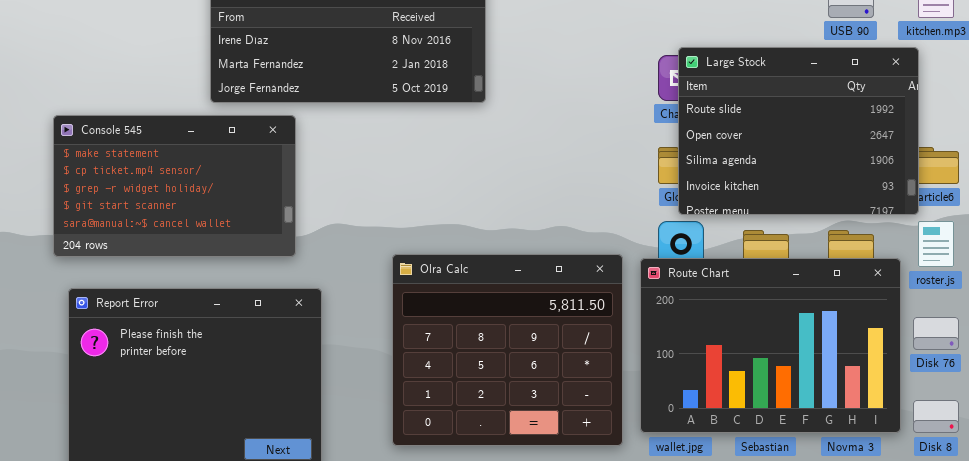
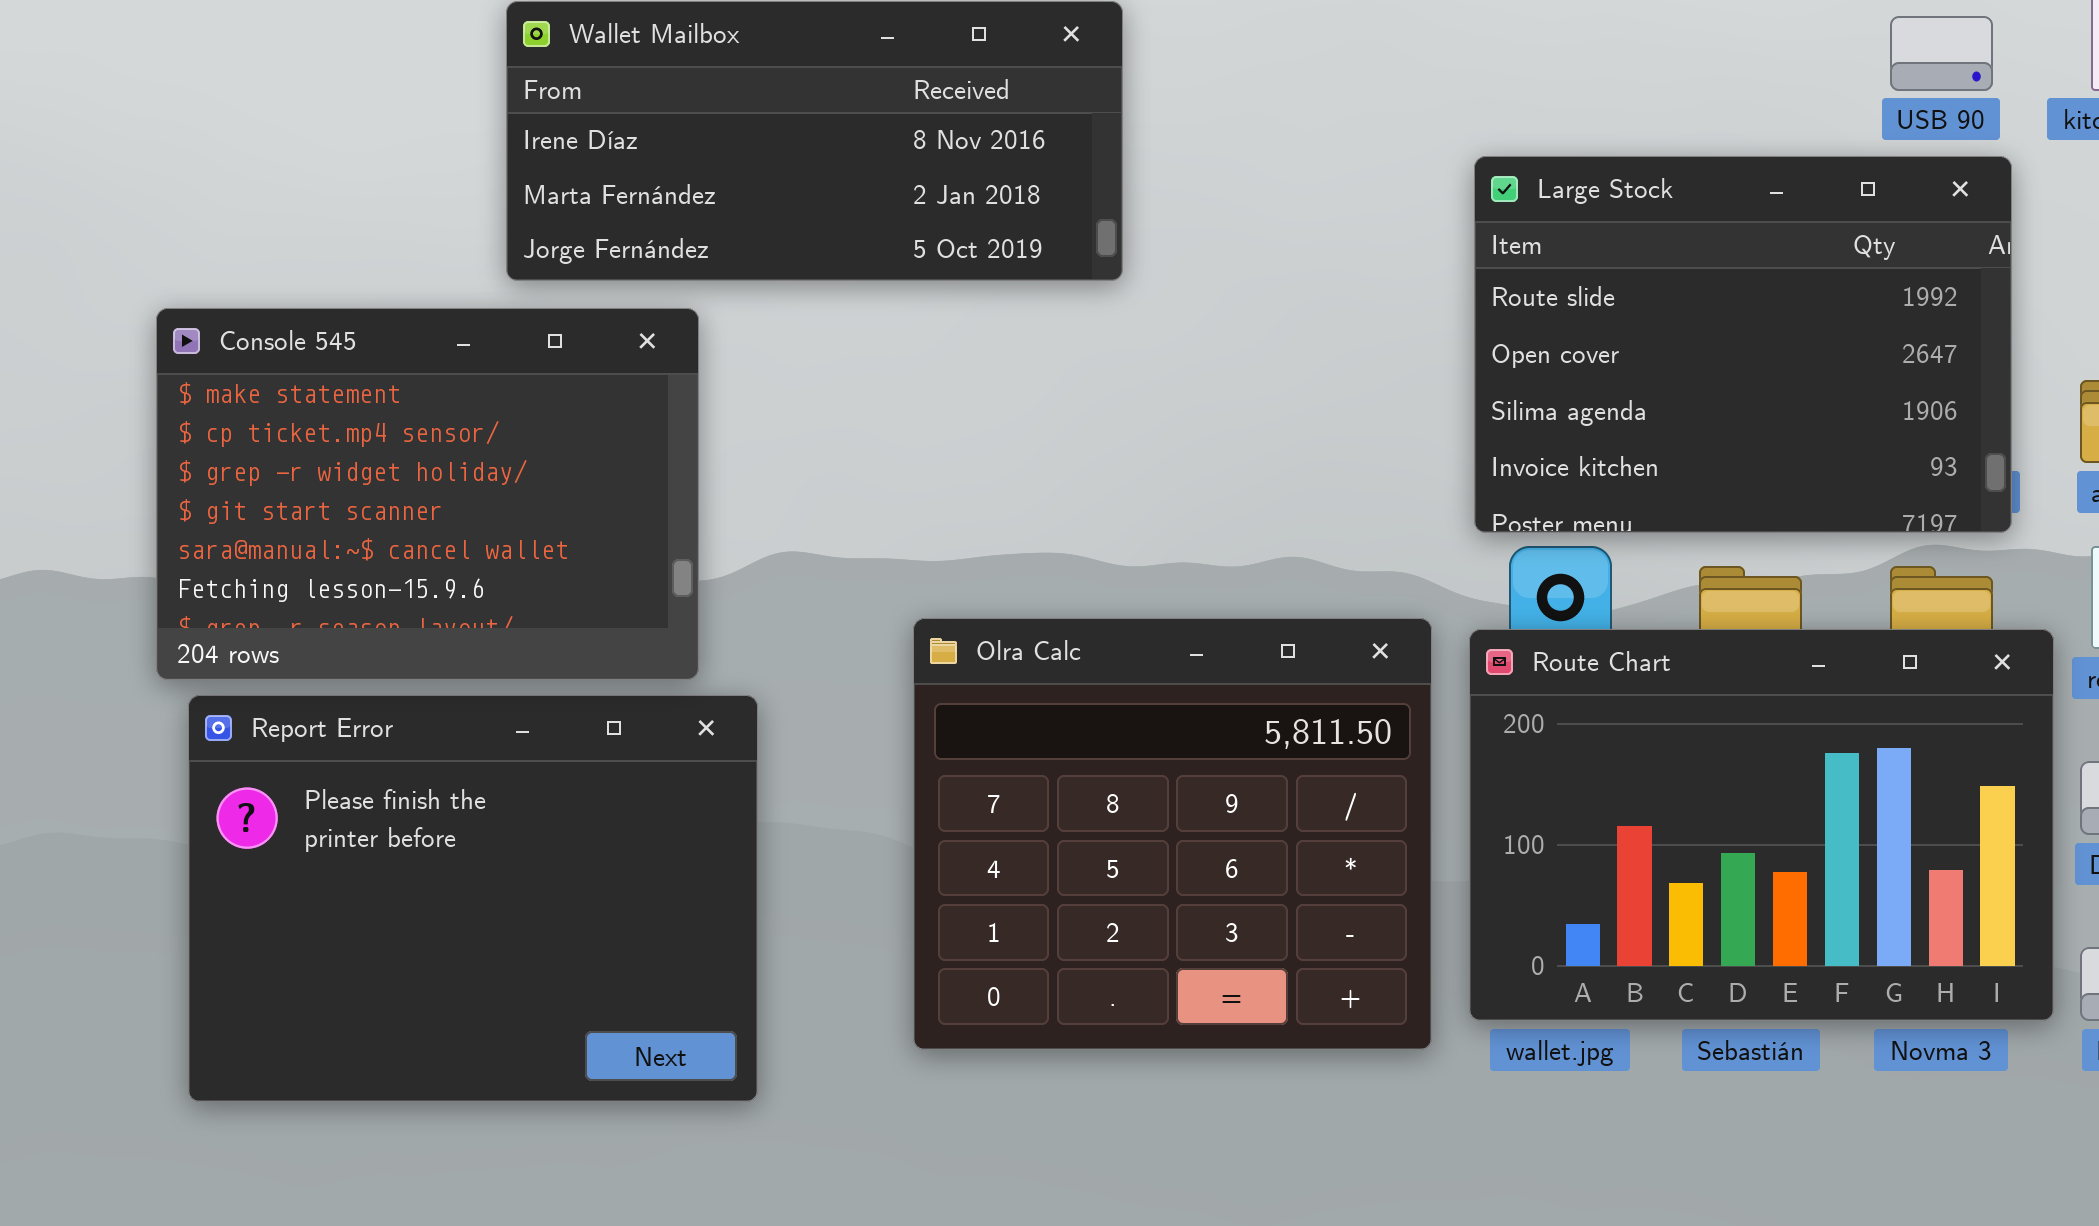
Large Stock: [678,47,919,215] -> [1474,156,2012,533], moved
Console 545: [53,115,296,257] -> [156,308,699,680], resized

